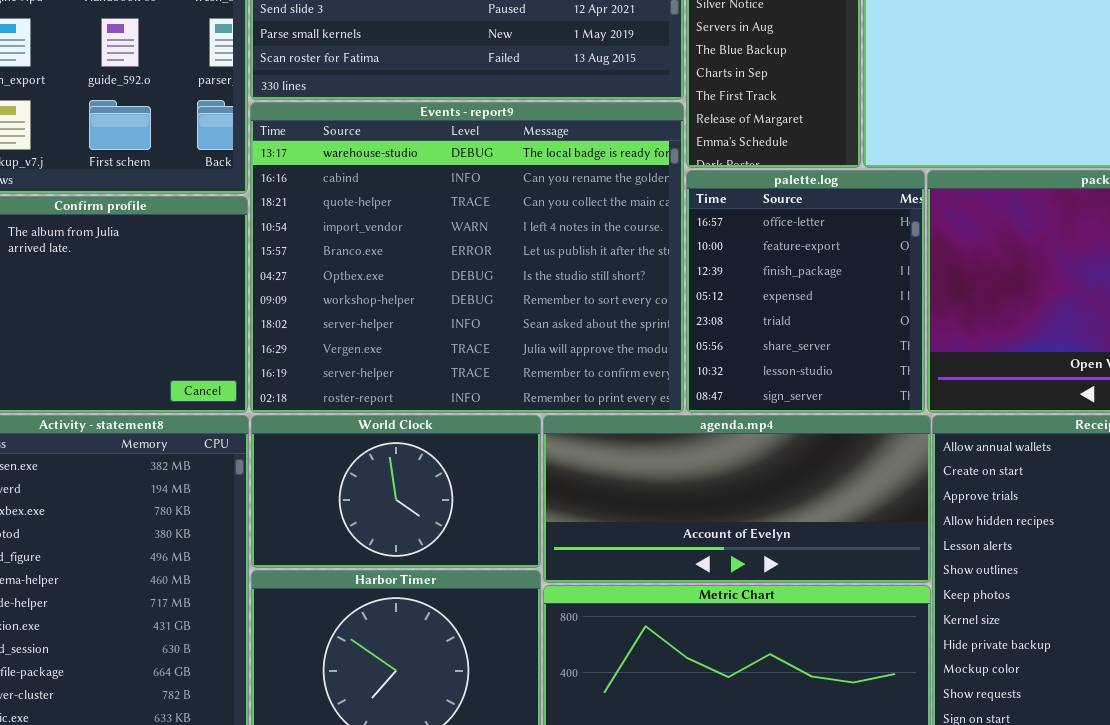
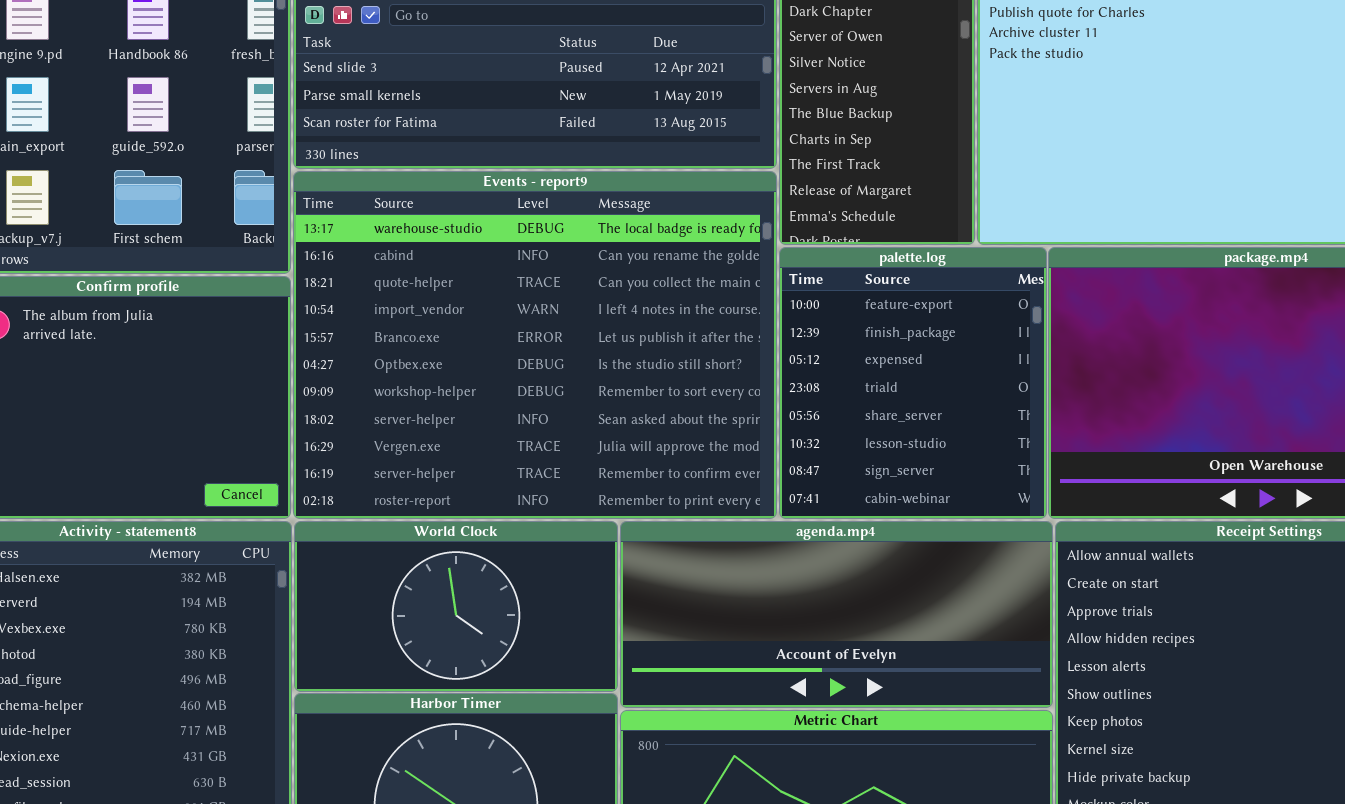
palette.log: [686,170,925,413] -> [779,247,1047,519], scrolled down 1 row

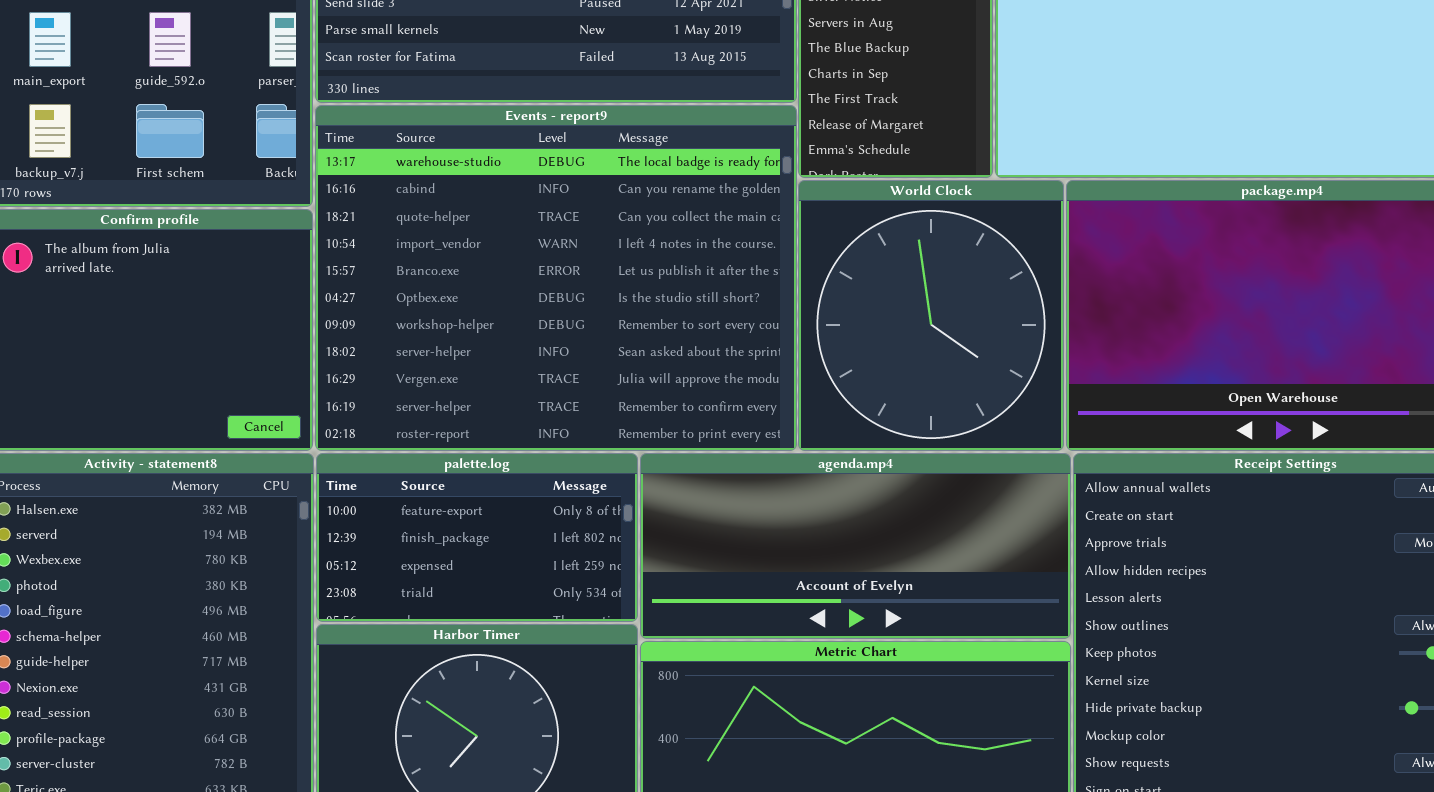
palette.log: [779,247,1047,519] -> [316,453,638,622], moved, resized
World Clock: [294,521,618,692] -> [798,180,1064,451], moved, resized

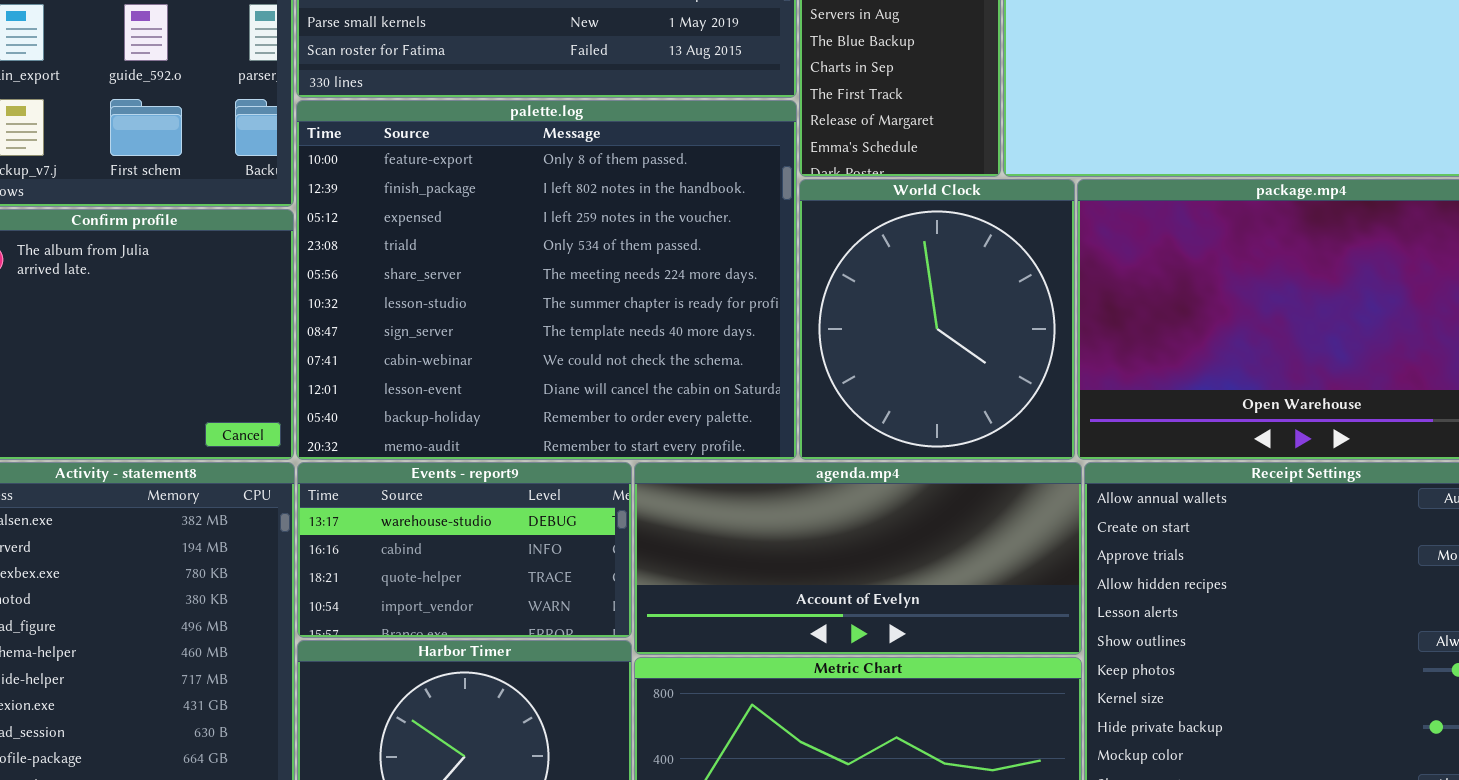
Events - report9: [315,105,797,451] -> [297,462,632,638], moved, resized
palette.log: [316,453,638,622] -> [296,100,797,460], moved, resized

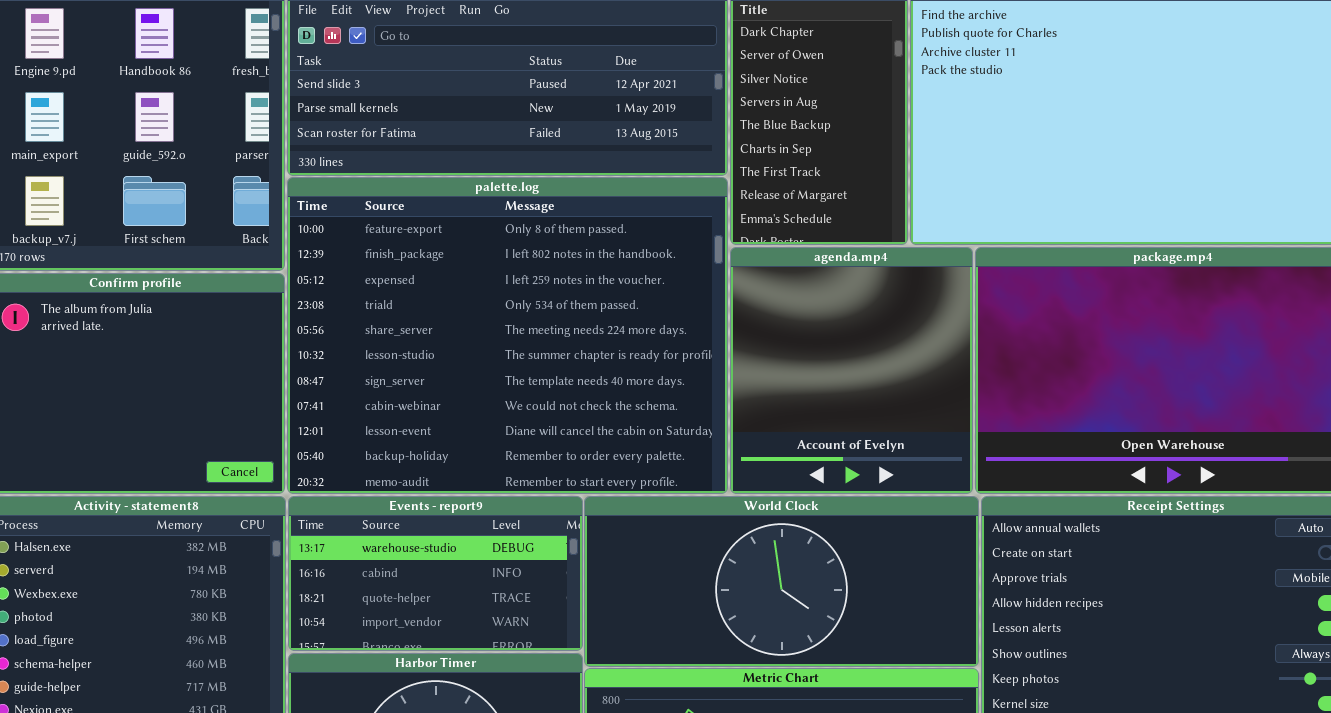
World Clock: [799,179,1075,460] -> [584,496,979,667], moved, resized
agenda.mp4: [634,462,1082,655] -> [730,247,973,494], moved, resized

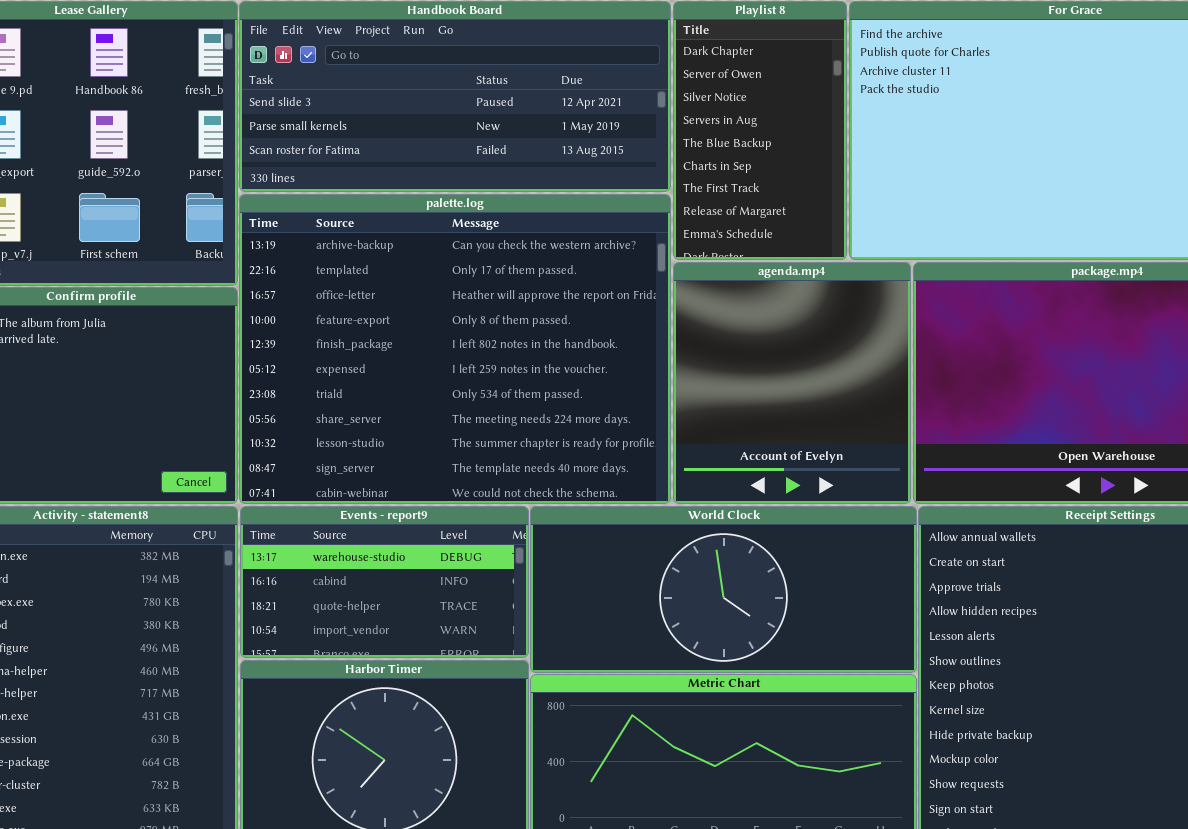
palette.log: [287,177,728,494] -> [239,194,671,504], scrolled up 3 rows

